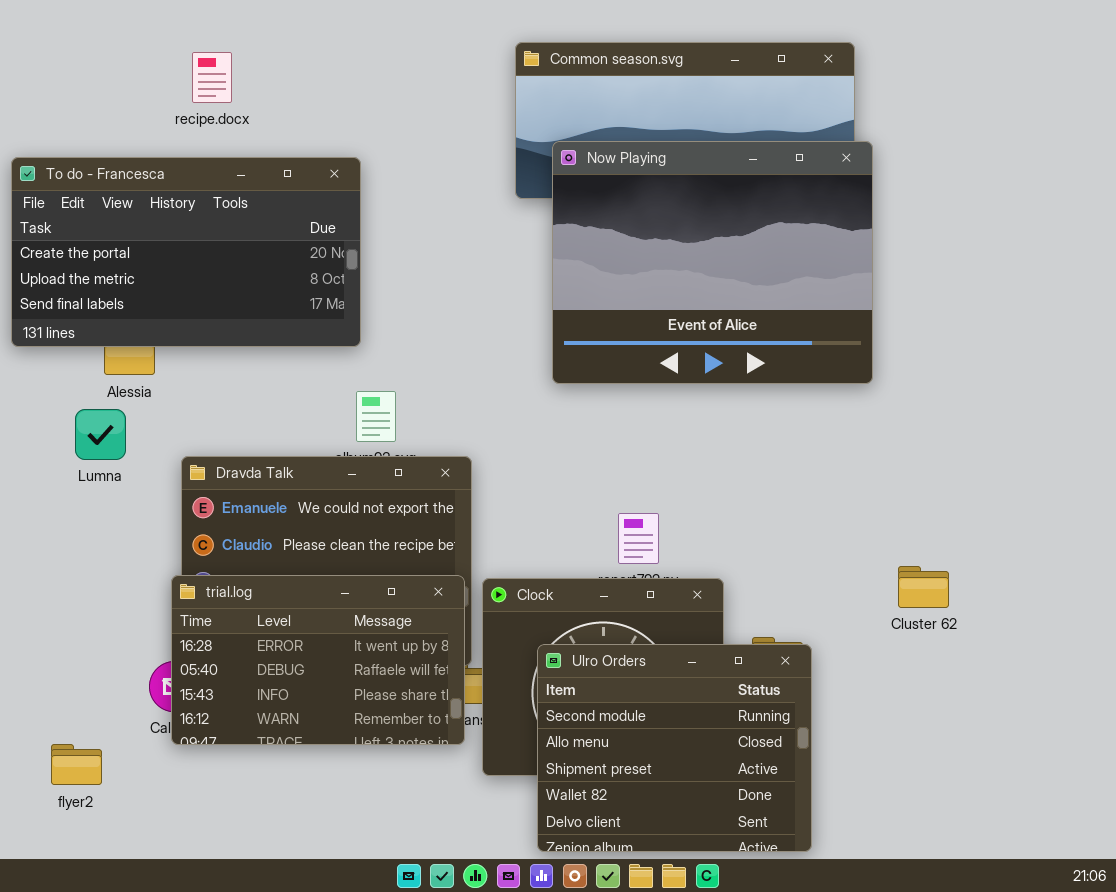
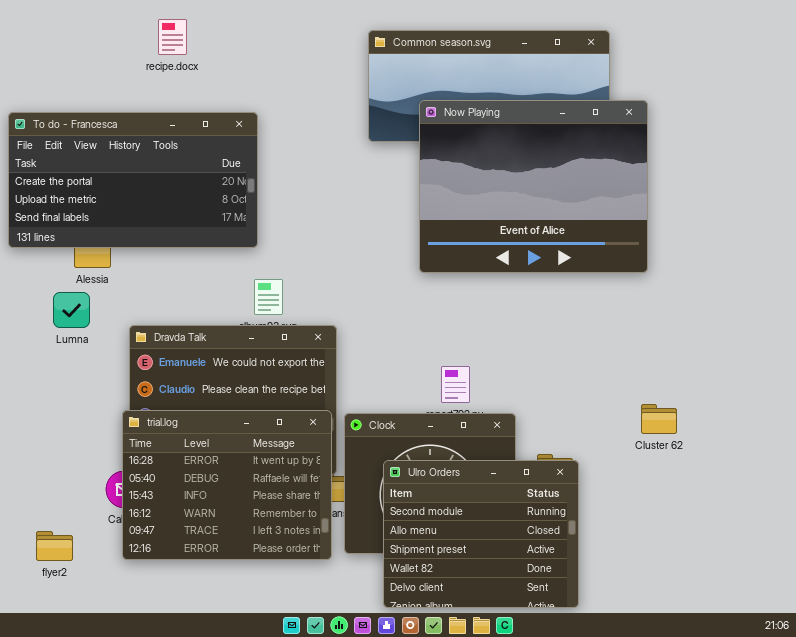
recipe.docx: [192,52,232,103] -> [158,19,187,55], moved
Now Playing: [552,141,873,384] -> [419,100,648,273], moved
trial.log: [171,575,465,745] -> [122,410,332,560], resized

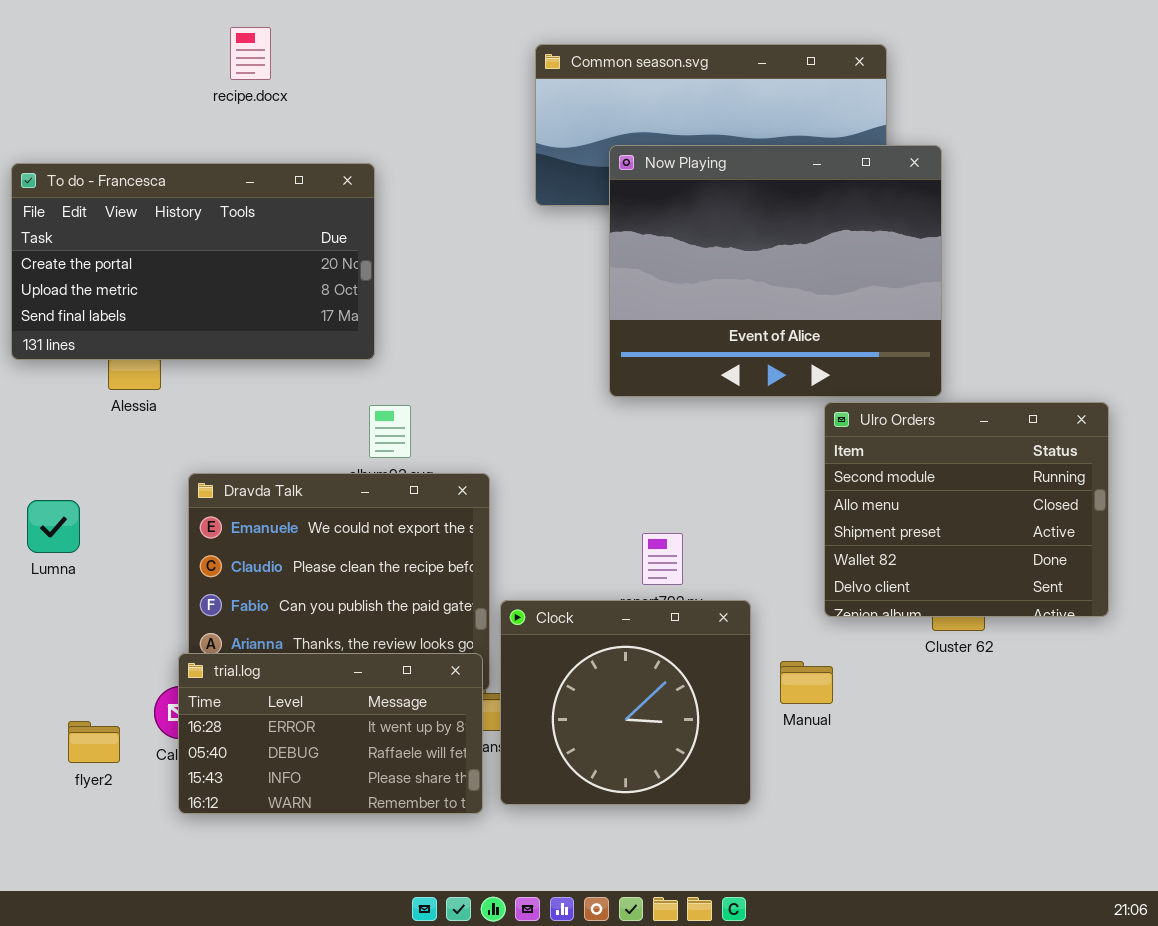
Lumna: [53,292,90,328] -> [27,500,80,553], moved
trial.log: [122,410,332,560] -> [178,653,483,814], resized
Ulro Orders: [383,460,579,608] -> [824,402,1109,617], moved
flyer2: [36,531,73,561] -> [68,721,120,763], moved

